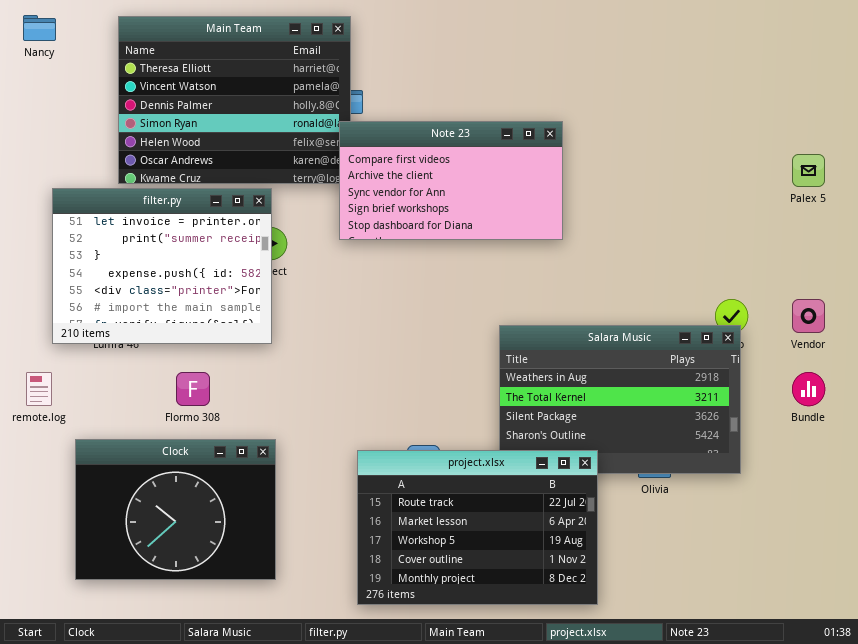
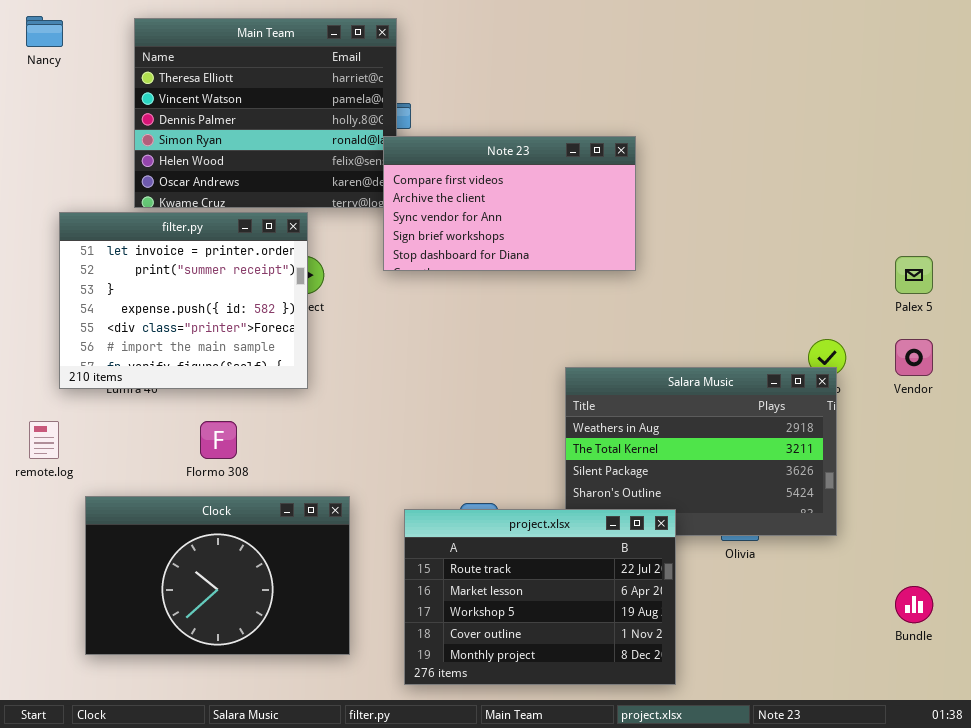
Palex 5: [792,154,825,187] -> [895,256,933,294], moved
Bundle: [792,372,825,406] -> [895,586,933,623], moved
Clock: [75,439,276,580] -> [85,496,350,655], resized

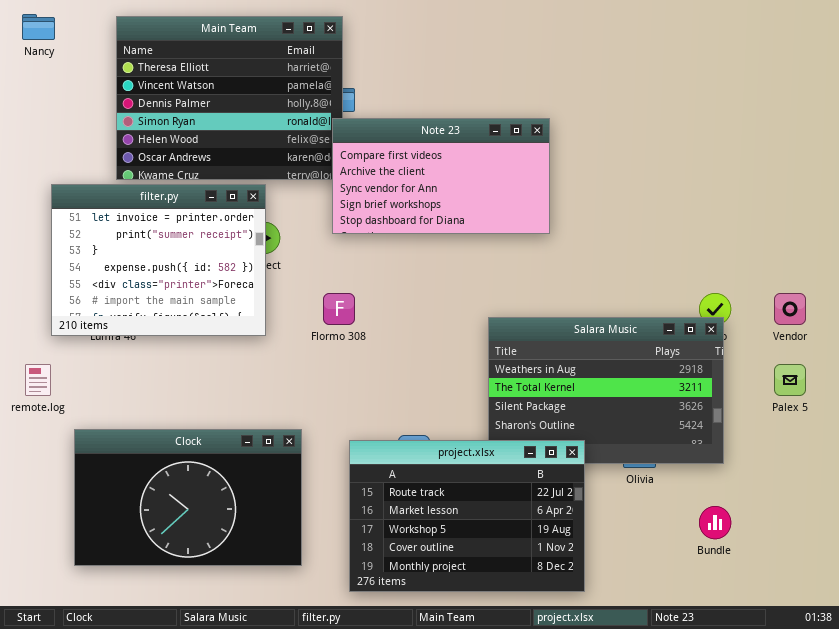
Palex 5: [895,256,933,294] -> [774,364,806,396], moved
Flormo 308: [200,421,237,459] -> [323,293,355,325], moved
Bundle: [895,586,933,623] -> [699,506,731,539], moved

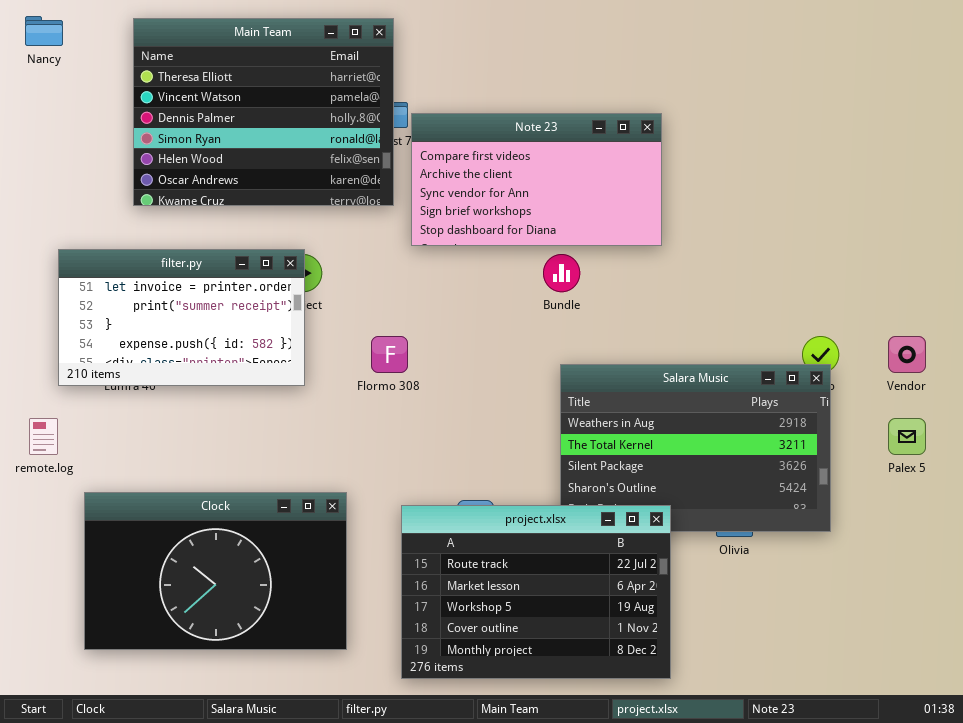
Note 23: [332,118,550,234] -> [411,113,662,246], moved
filter.py: [51,184,266,336] -> [58,249,305,386], resized
Bundle: [699,506,731,539] -> [543,254,580,292], moved

